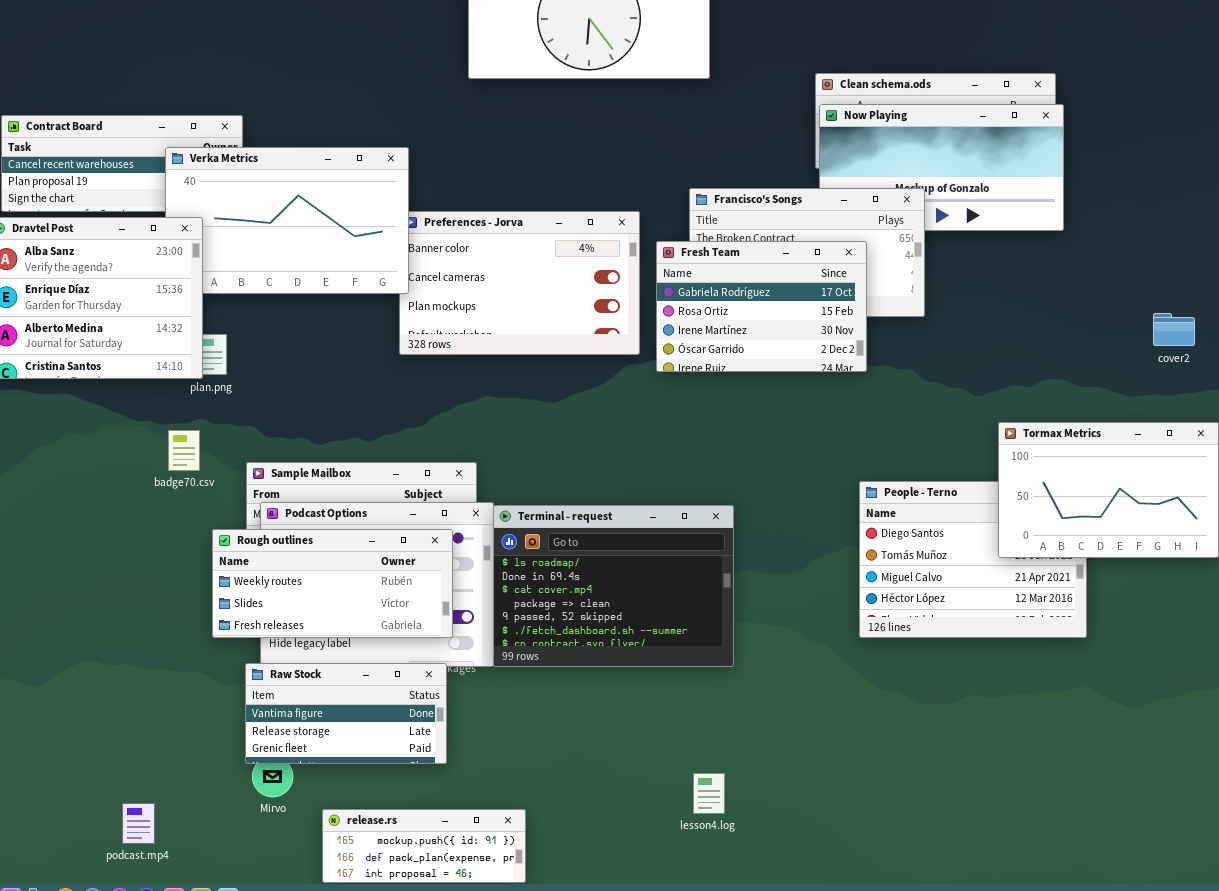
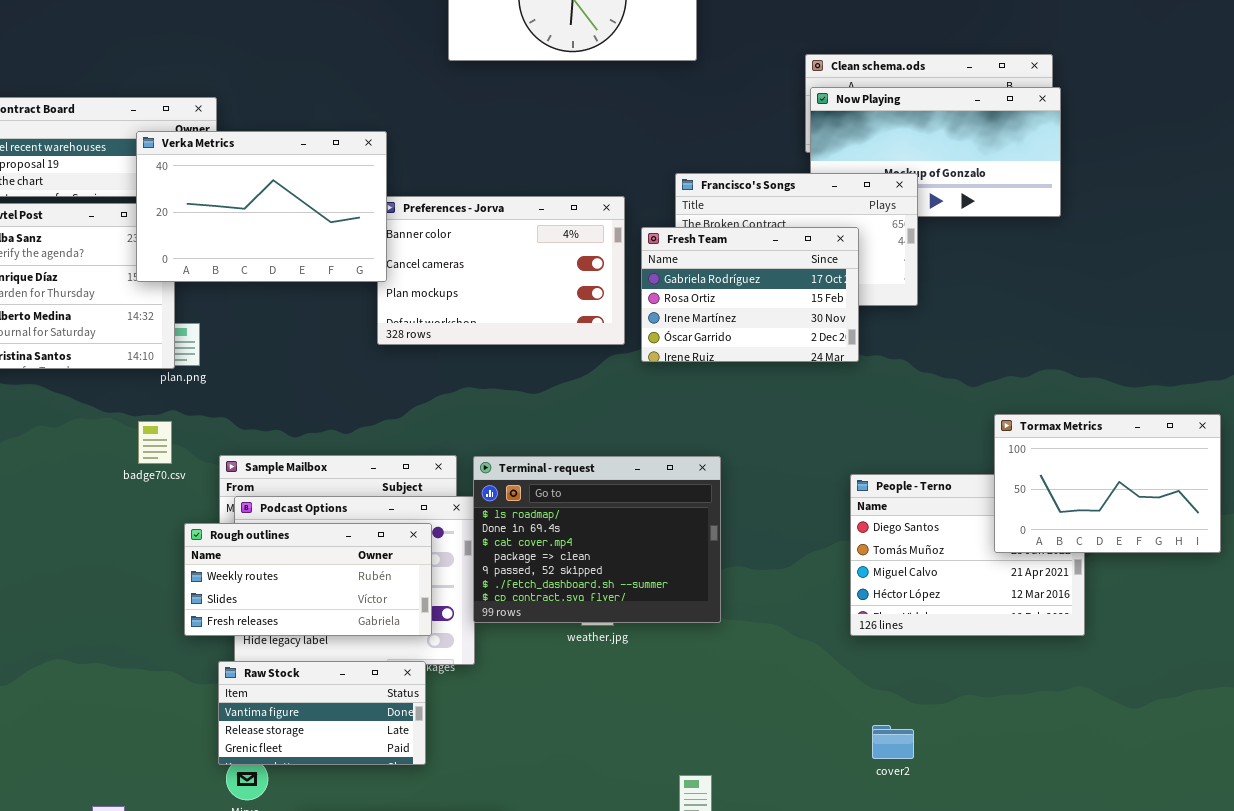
Verka Metrics: [165,147,409,294] -> [136,131,387,282], raised
cover2: [1153,313,1195,346] -> [872,725,914,759], moved
Terminal - request: [493,505,734,667] -> [473,456,721,623], moved

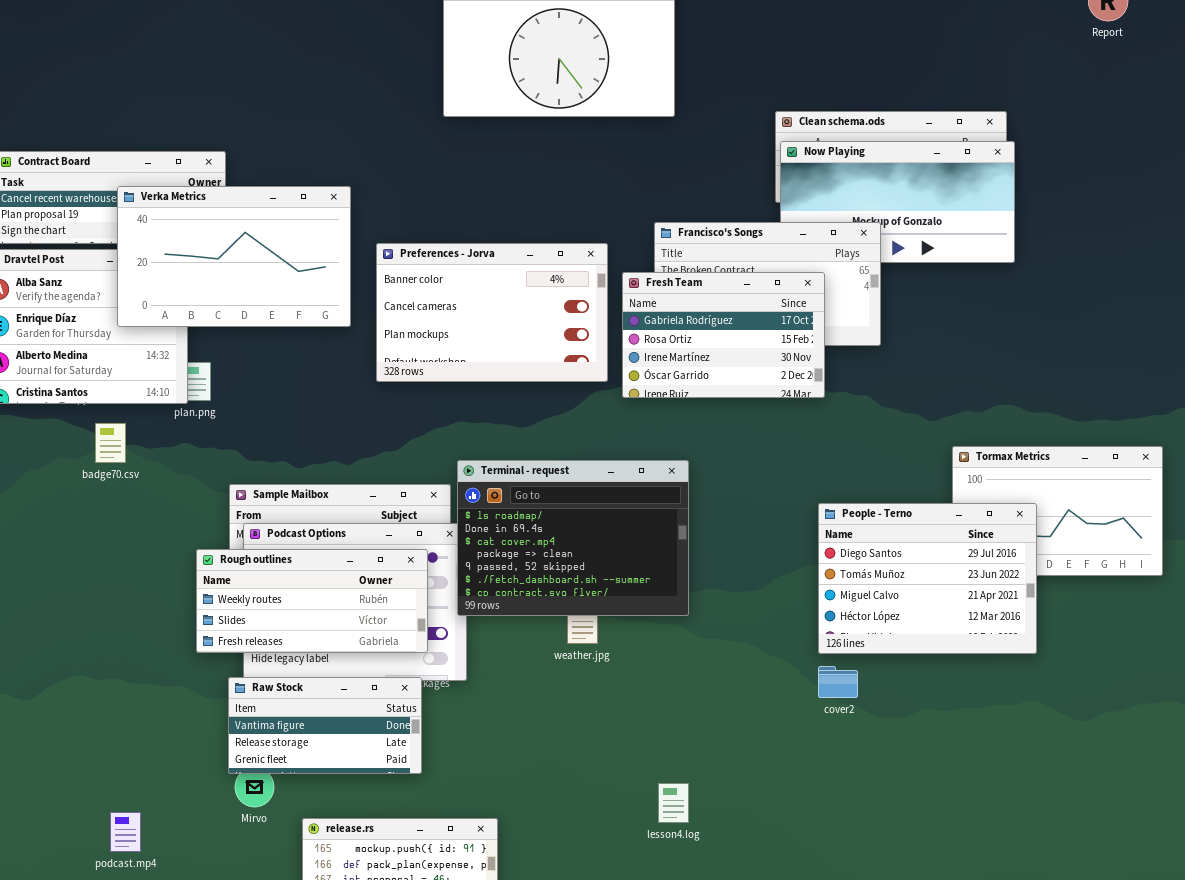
Verka Metrics: [136,131,387,282] -> [117,186,351,327], moved
badge70.csv: [138,421,172,464] -> [95,423,126,463], moved
Terminal - request: [473,456,721,623] -> [457,460,689,616], moved
People - Terno: [850,474,1085,636] -> [818,503,1037,654], raised
cover2: [872,725,914,759] -> [818,666,858,698], moved

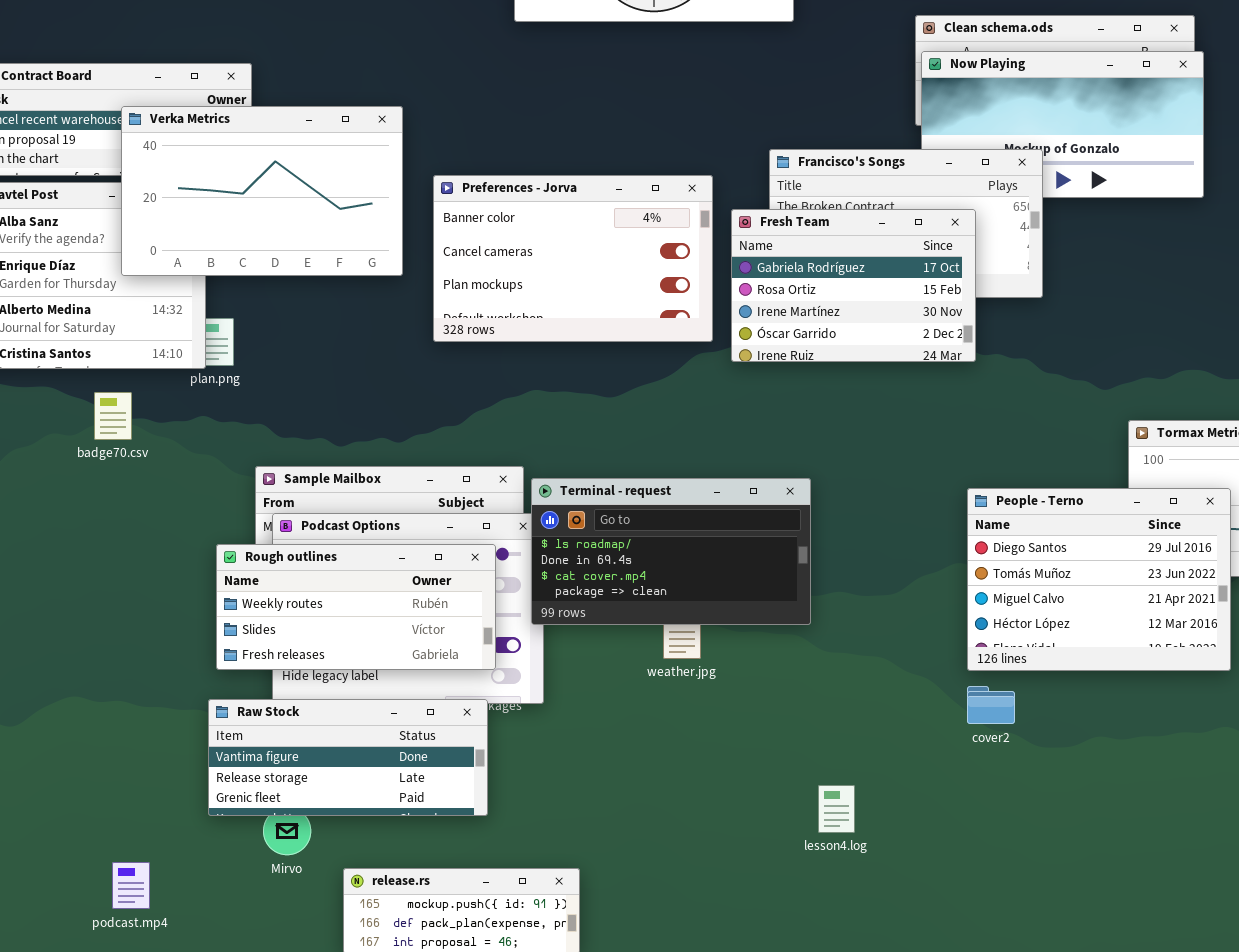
Terminal - request: [457,460,689,616] -> [531,478,811,625], resized
Raw Stock: [228,677,422,774] -> [208,699,488,816], resized
lesson4.log: [658,783,689,823] -> [818,785,855,833], moved

